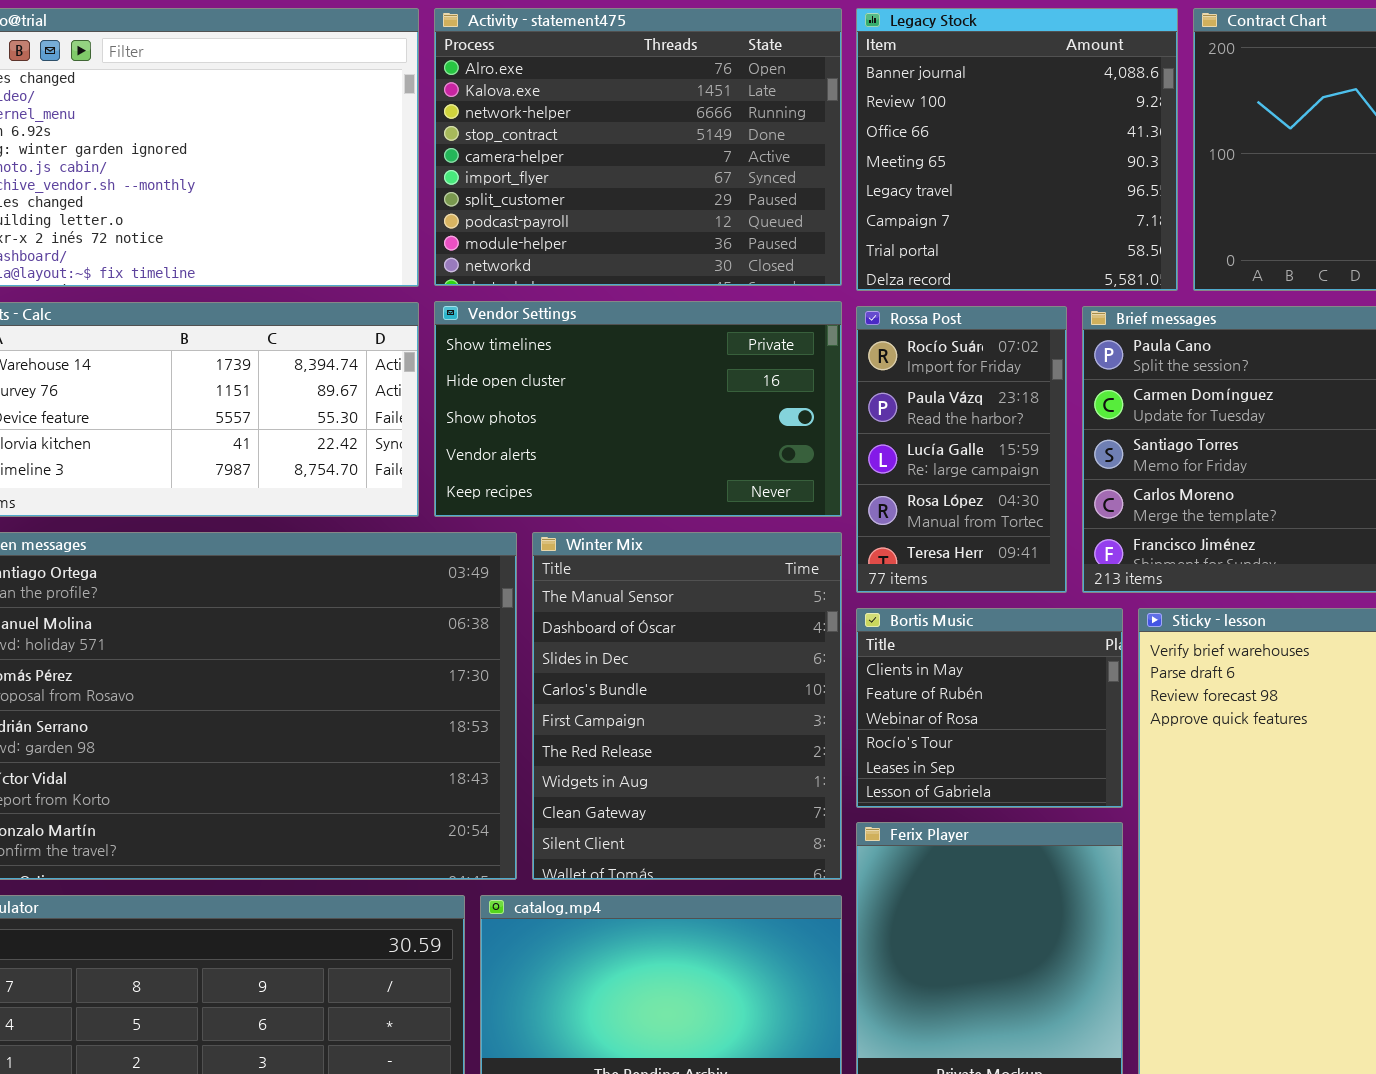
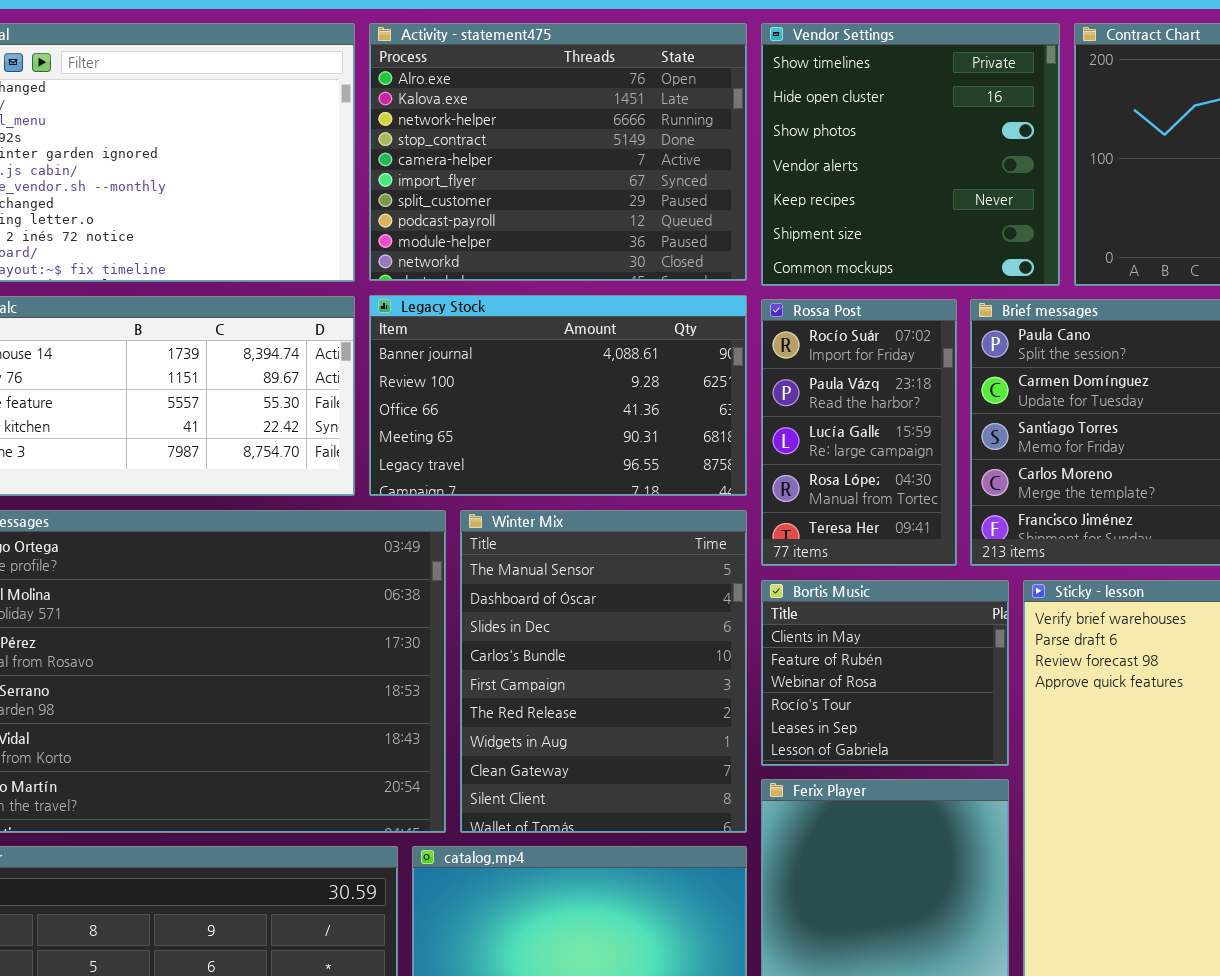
Legacy Stock: [856,8,1178,291] -> [369,295,747,496], moved, resized
Vendor Settings: [434,301,842,517] -> [761,23,1060,286], moved, resized

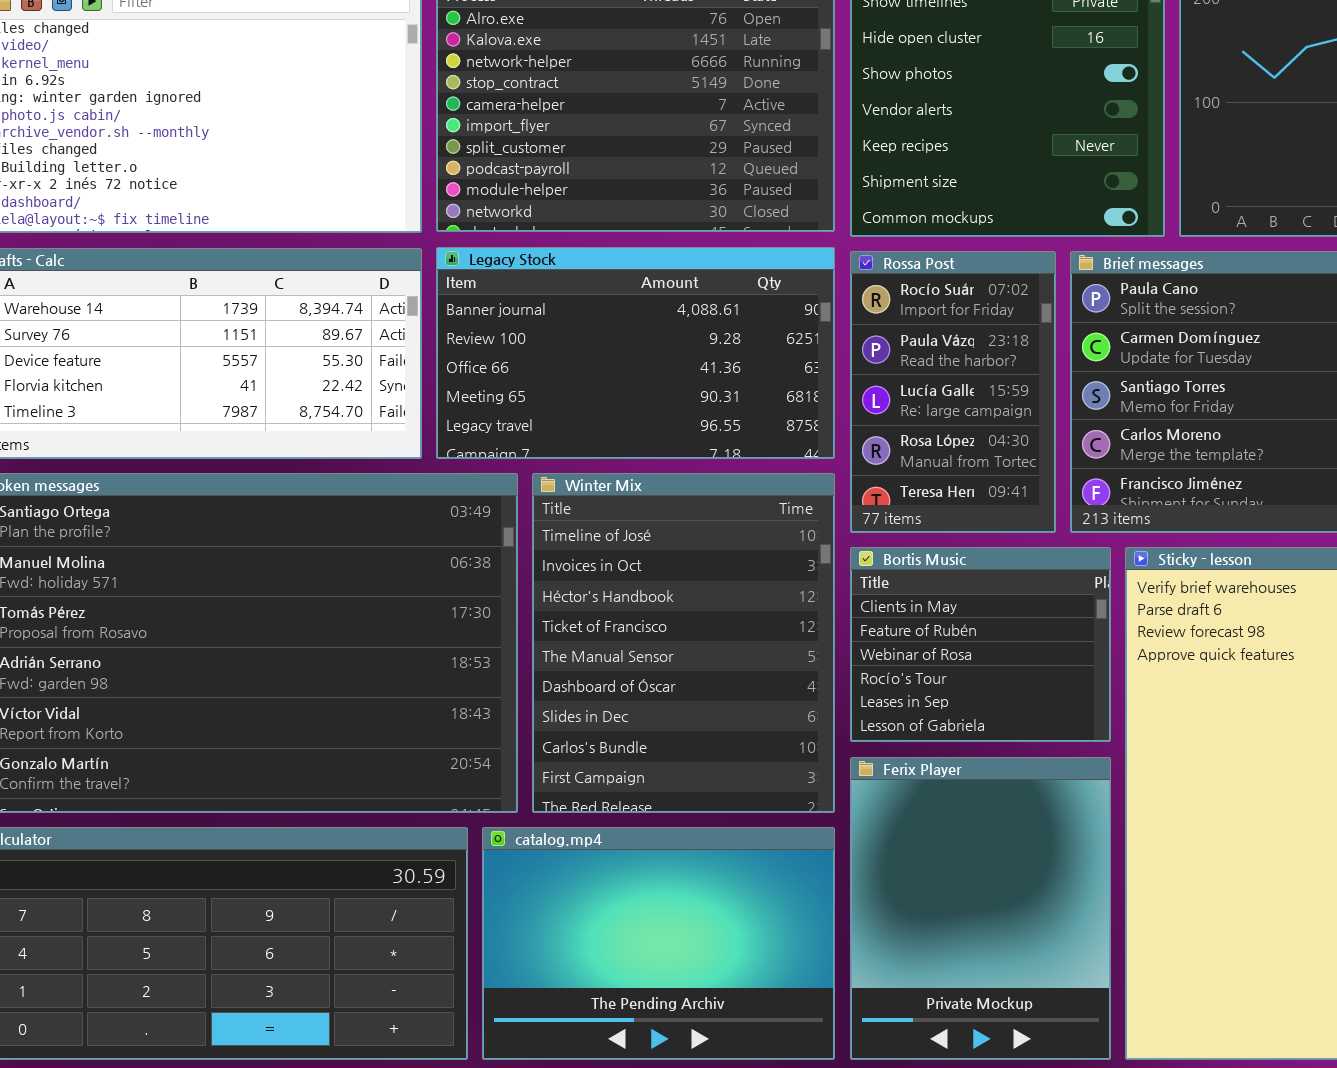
Winter Mix: [460,510,747,833] -> [532,473,835,813], scrolled up 4 rows

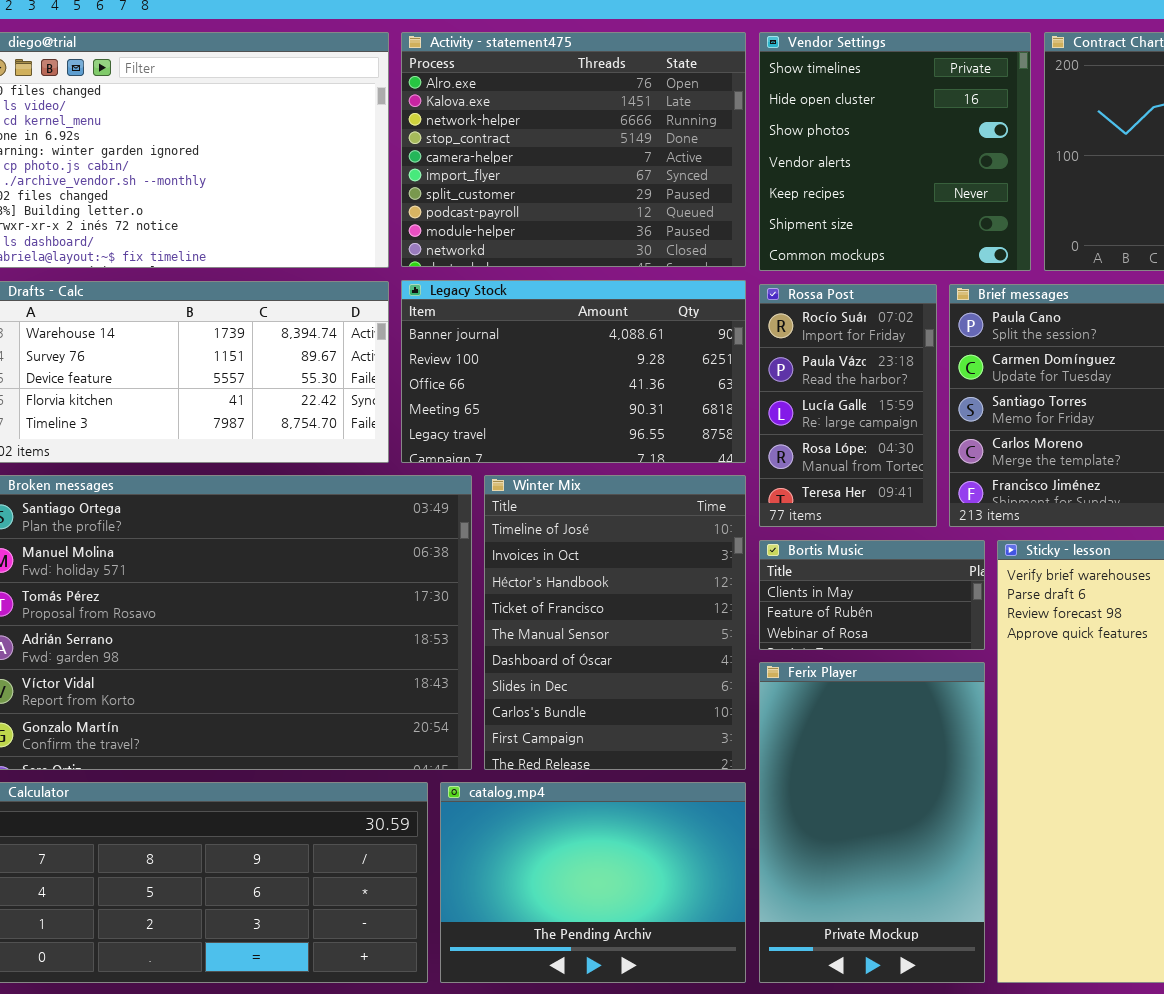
Bortis Music: [850,547,1111,742] -> [759,540,985,650], resized
Ferix Player: [850,757,1111,1060] -> [759,662,985,983], resized

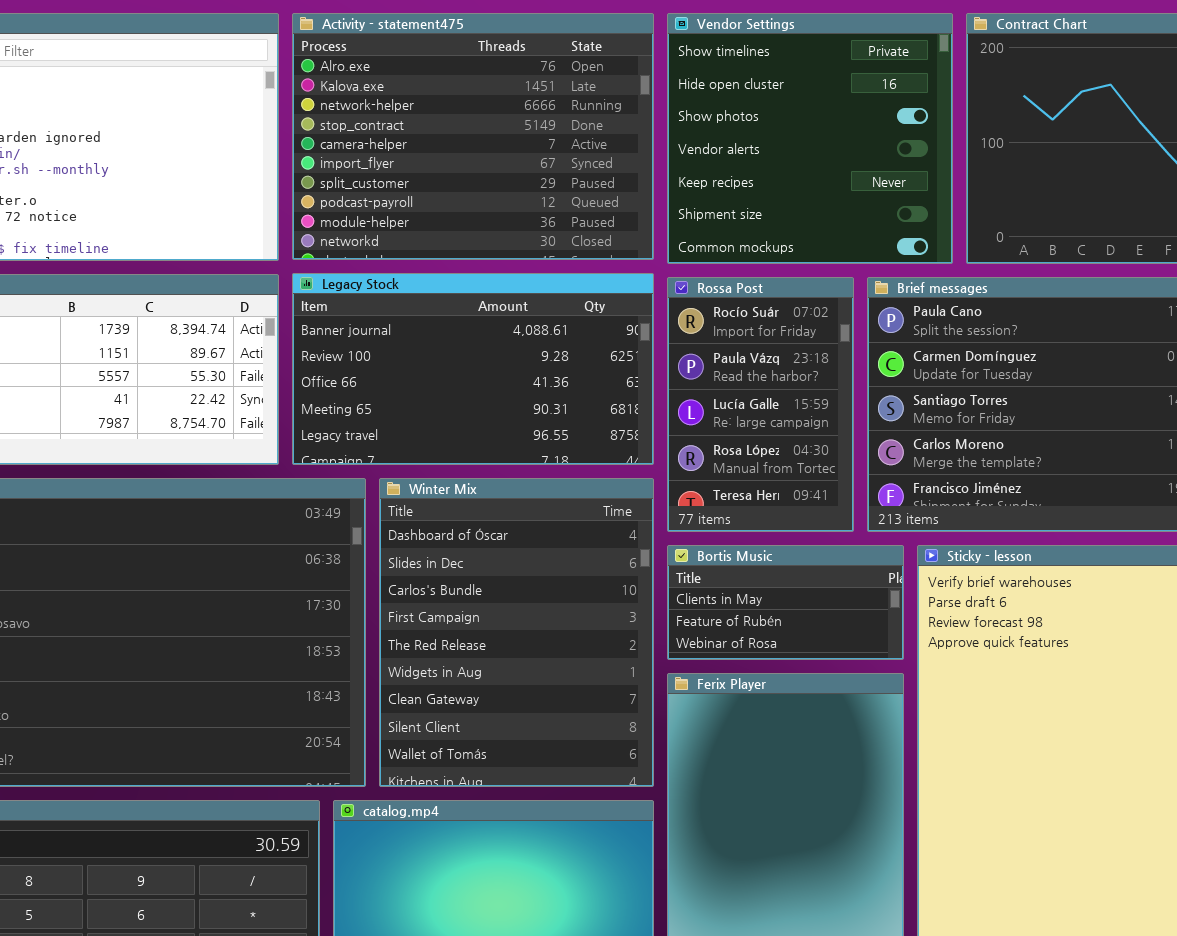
Winter Mix: [484,475,746,770] -> [379,478,654,787], scrolled down 5 rows

